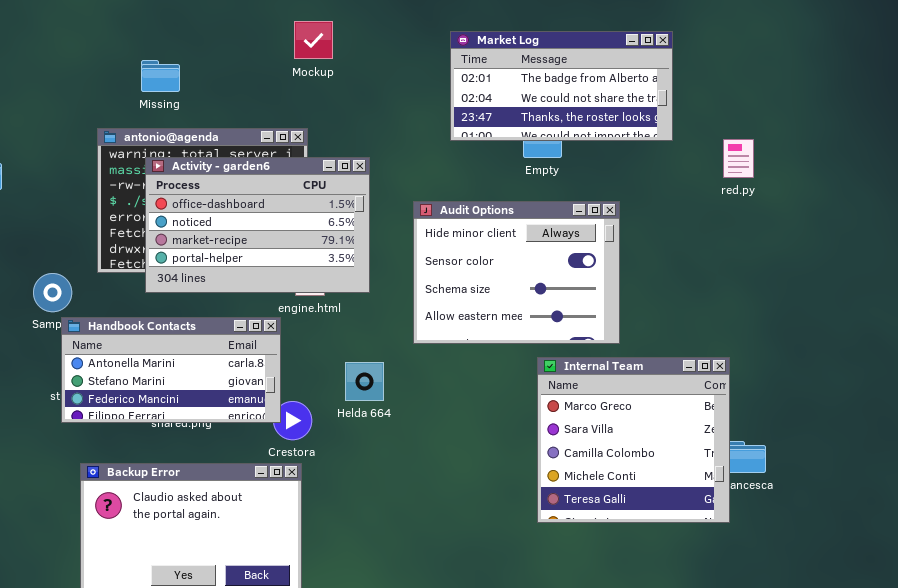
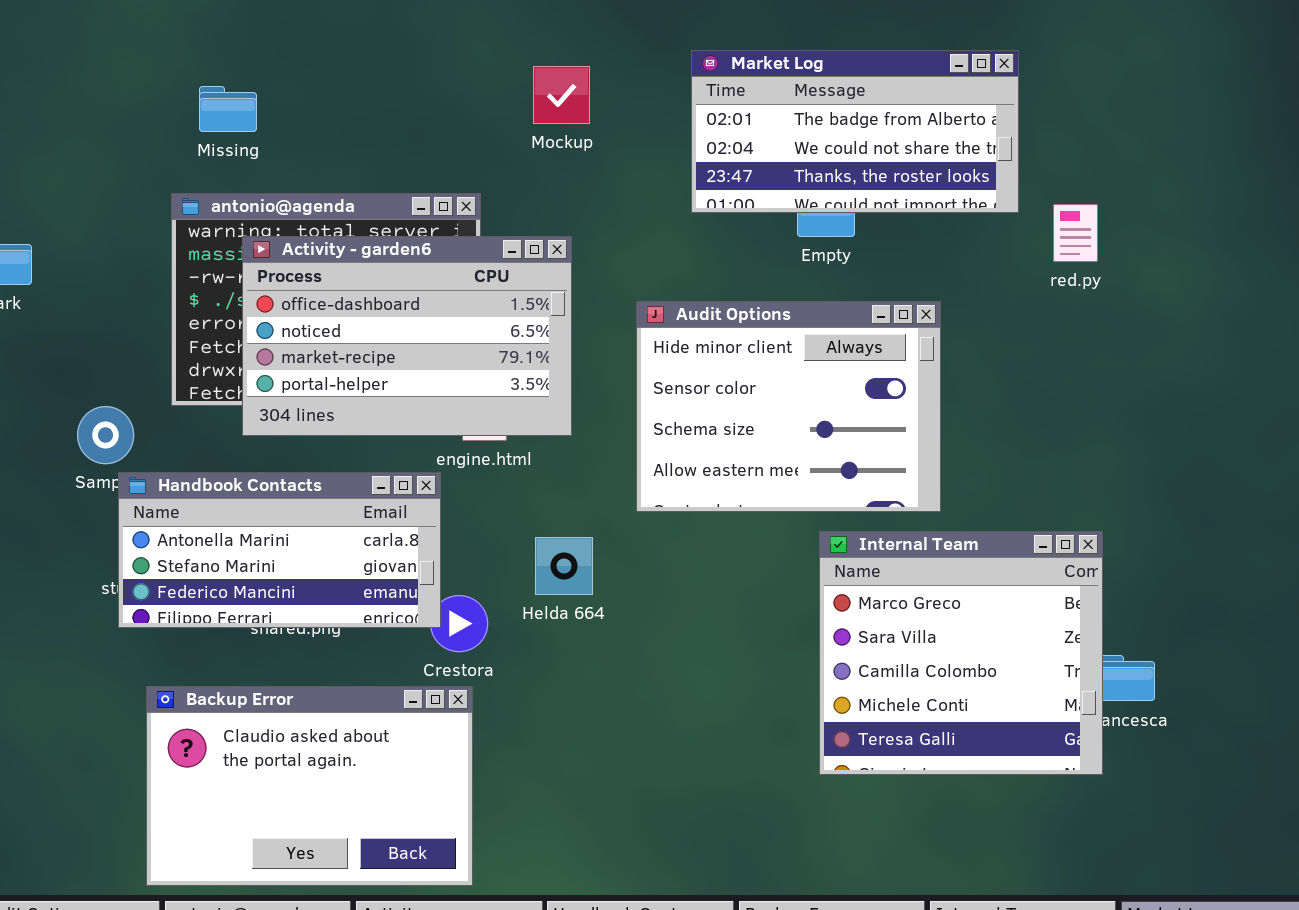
Mockup: [294,21,333,59] -> [533,66,590,124], moved
Missing: [141,60,180,92] -> [199,86,257,132], moved
red.py: [723,139,754,178] -> [1053,204,1098,262], moved

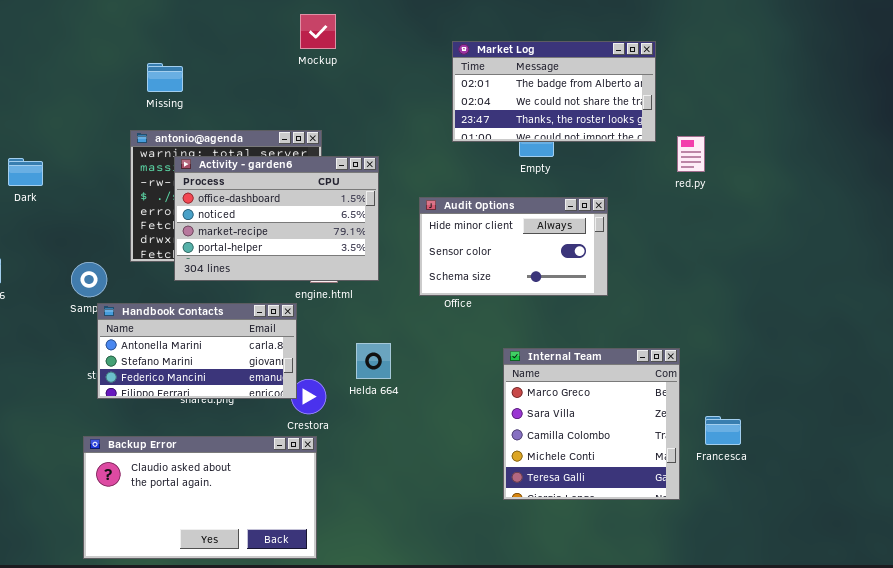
Mockup: [533,66,590,124] -> [300,14,336,49], moved
Audit Options: [636,301,941,512] -> [419,197,608,296], resized
Internal Team: [819,531,1103,775] -> [503,348,680,500], moved
Backup Error: [146,686,473,886] -> [83,436,317,559], resized

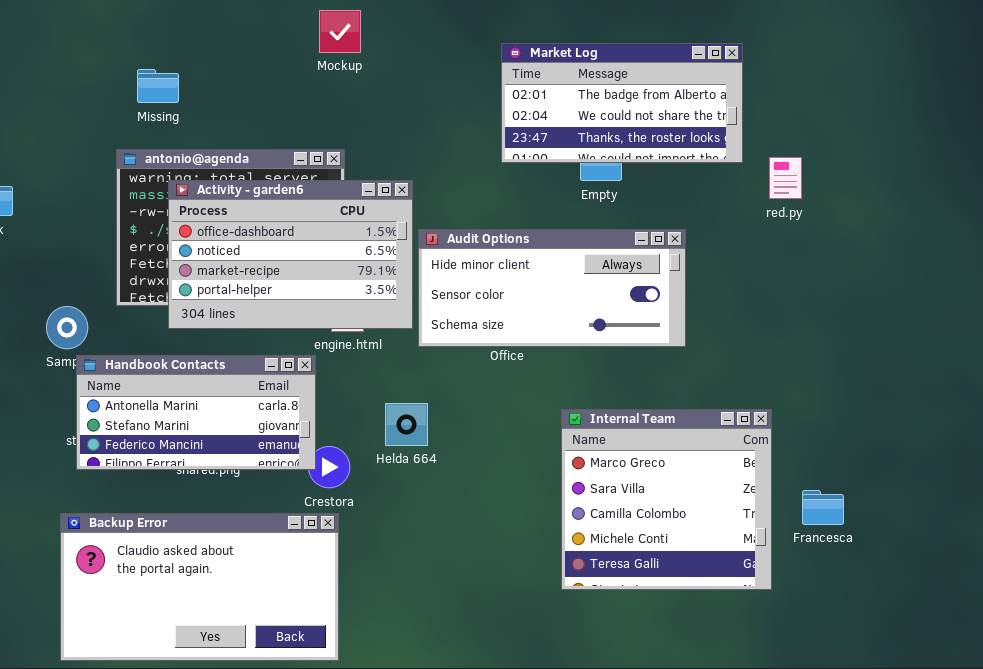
Audit Options: [419,197,608,296] -> [418,229,686,347], resized

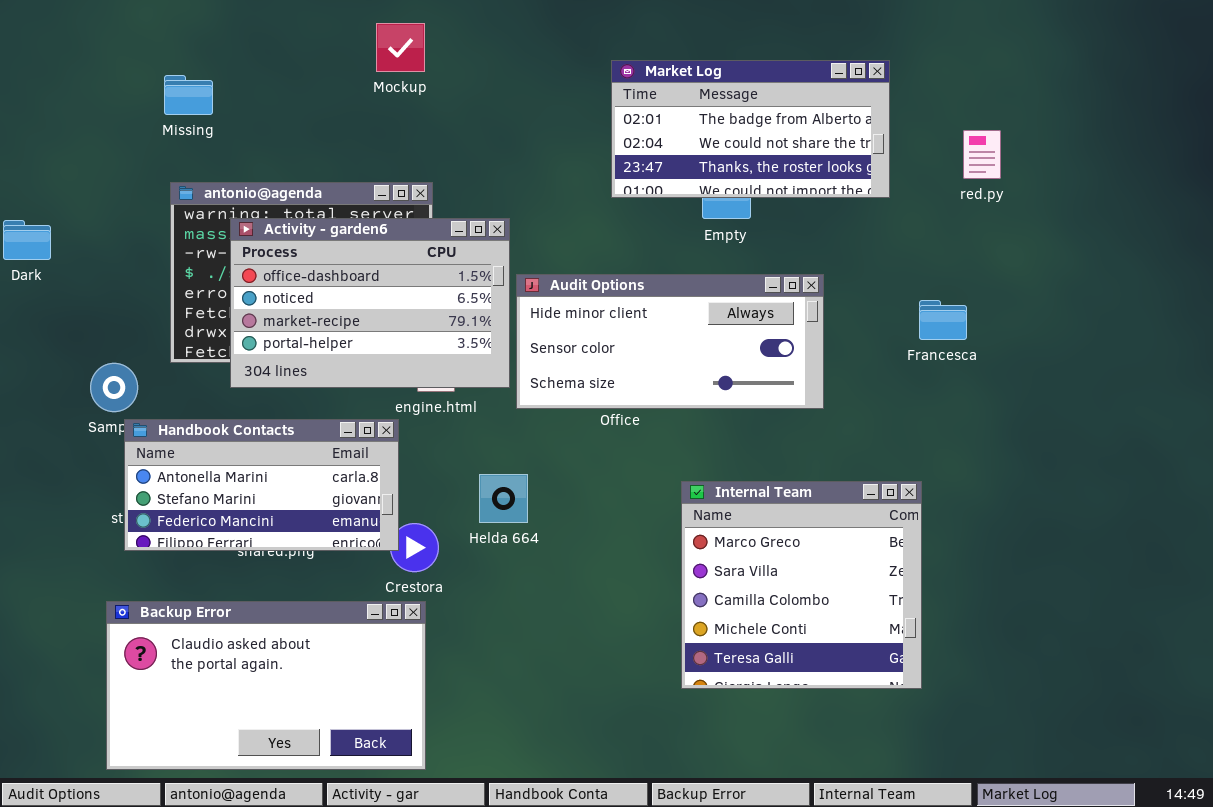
Mockup: [319,10,361,53] -> [376,23,425,72], moved
Missing: [137,69,179,103] -> [164,75,213,115], moved
red.py: [769,157,802,199] -> [963,130,1001,179], moved
Francesca: [802,490,844,525] -> [919,300,967,340], moved

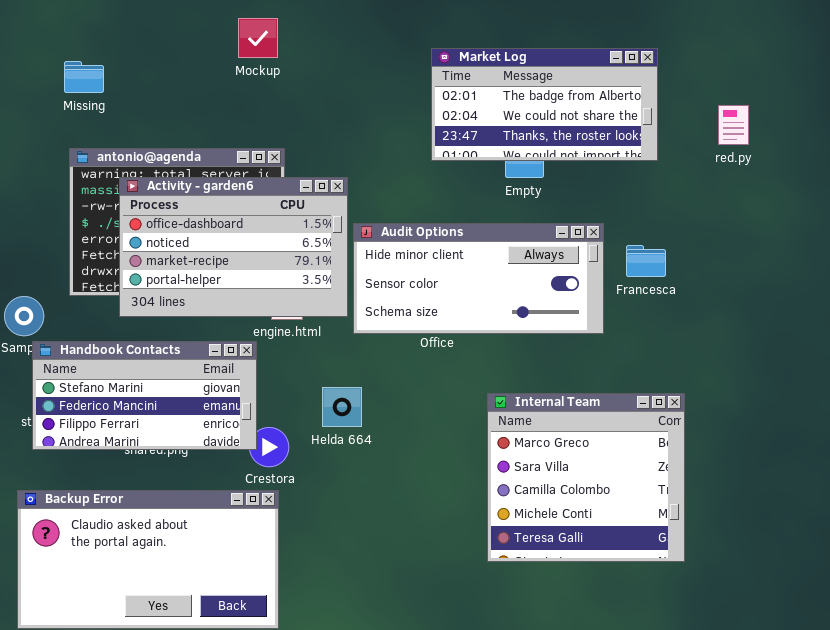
Francesca: [919,300,967,340] -> [626,245,666,277], moved
Handbook Contacts: [124,419,399,551] -> [32,341,257,450], scrolled down 1 row

